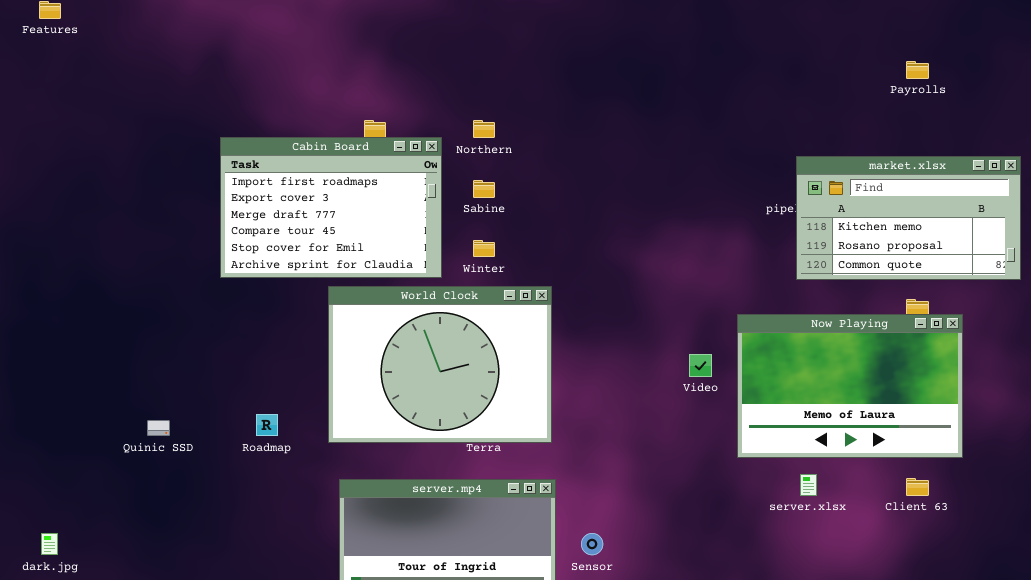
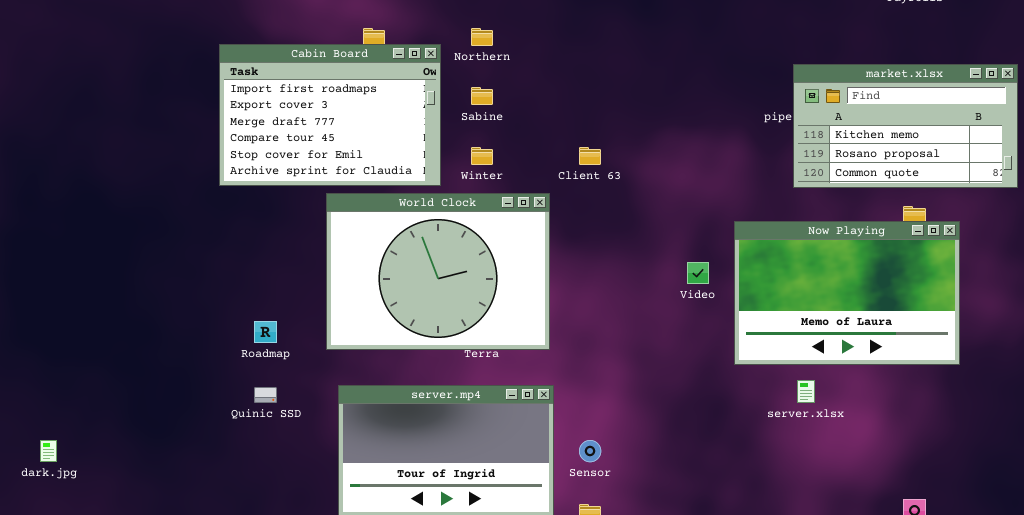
Quinic SSD: [147,420,170,436] -> [254,387,277,403], moved
Client 63: [906,478,929,496] -> [579,147,601,165], moved

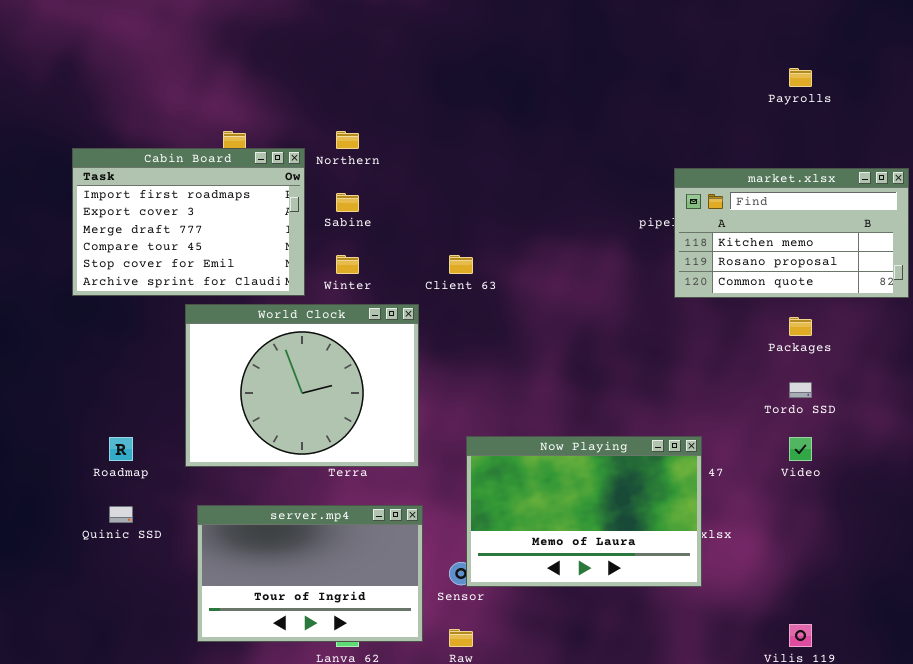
Now Playing: [734,221,960,365] -> [466,436,702,587], moved
Video: [687,262,709,284] -> [789,437,812,461], moved

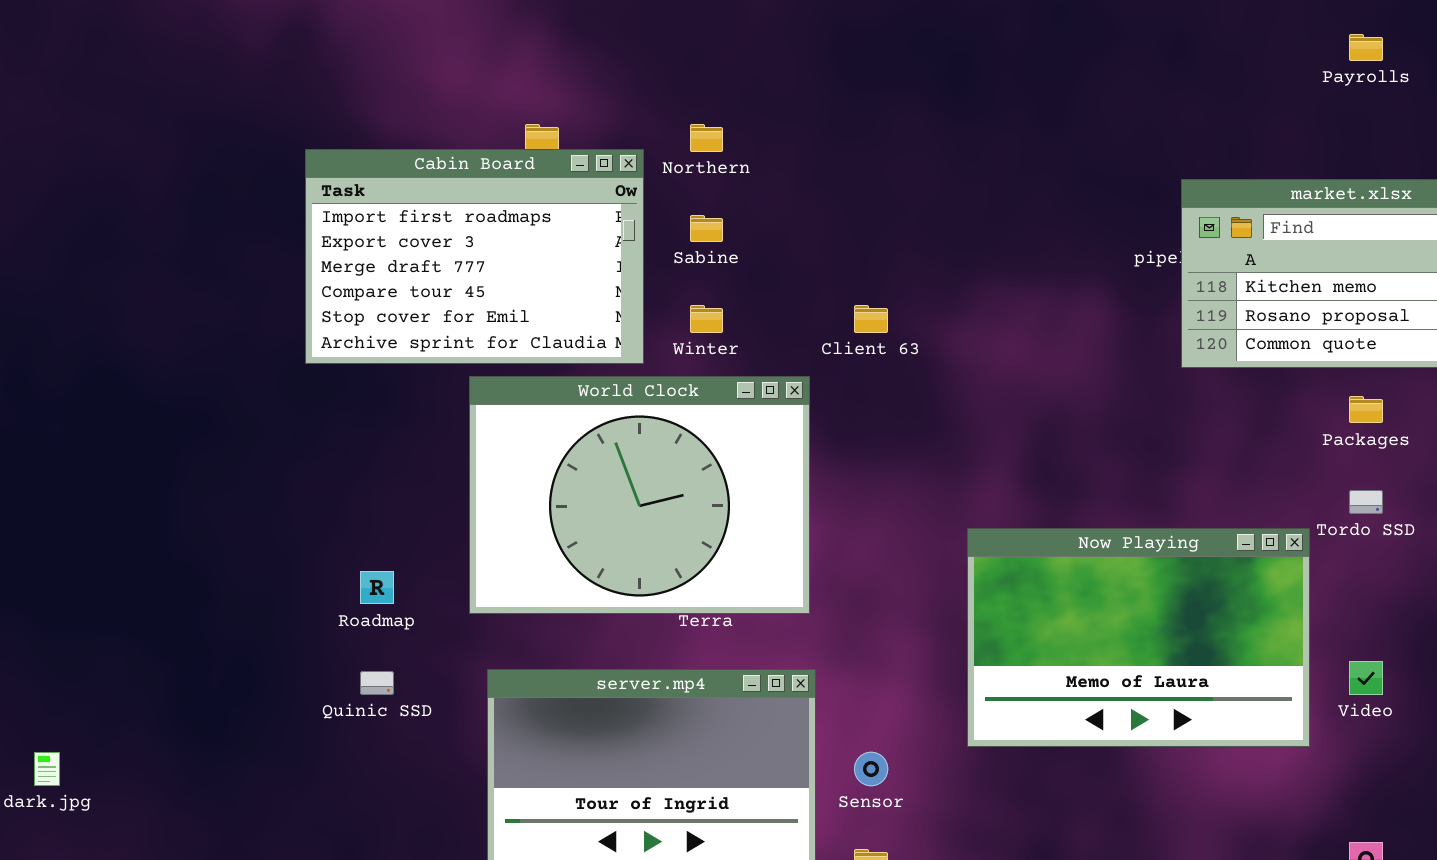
Now Playing: [466,436,702,587] -> [967,528,1310,747], moved
Video: [789,437,812,461] -> [1349,661,1383,695], moved

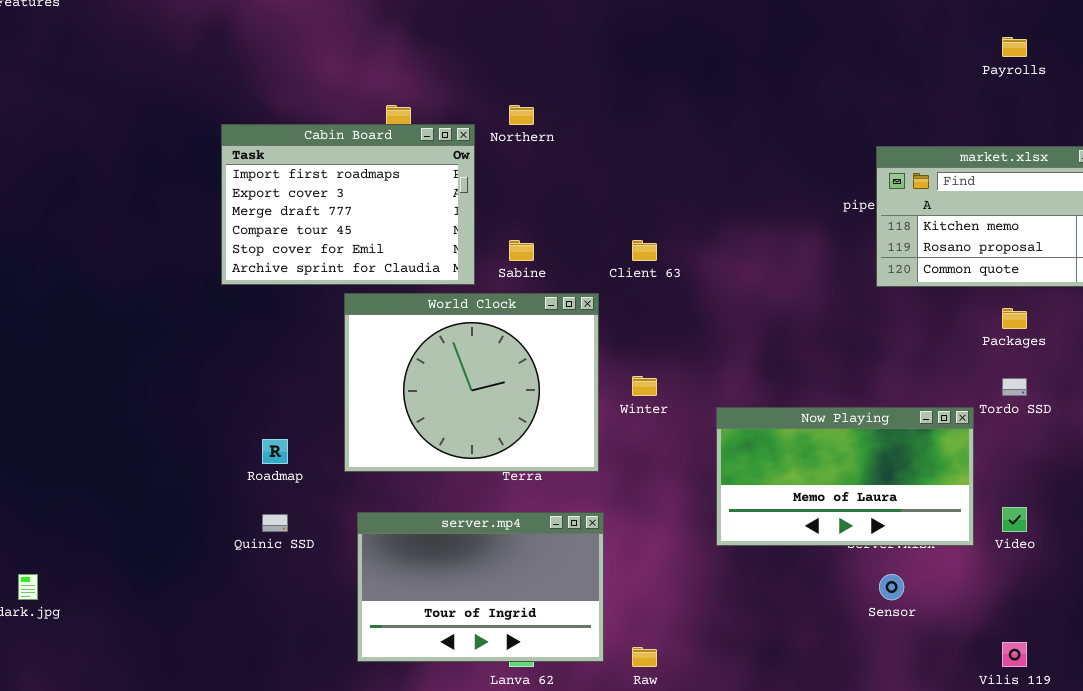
Sabine: [690,215,723,242] -> [509,240,534,261], moved
Winter: [690,305,723,333] -> [632,376,657,396], moved
Now Playing: [967,528,1310,747] -> [716,407,974,546], resized
Sensor: [854,752,888,786] -> [879,574,904,600], moved

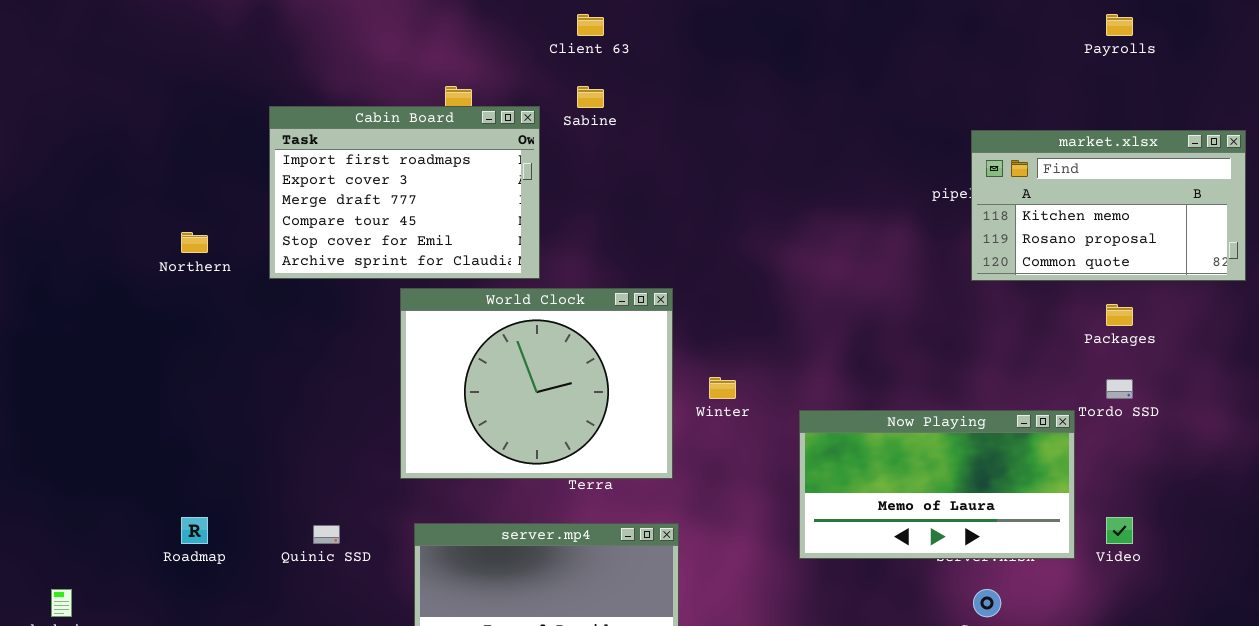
Northern: [509,105,534,125] -> [181,232,208,253], moved
Sabine: [509,240,534,261] -> [577,86,604,108], moved
Client 63: [632,240,657,261] -> [577,14,604,36], moved
Roadmap: [262,439,288,464] -> [181,517,208,544], moved

